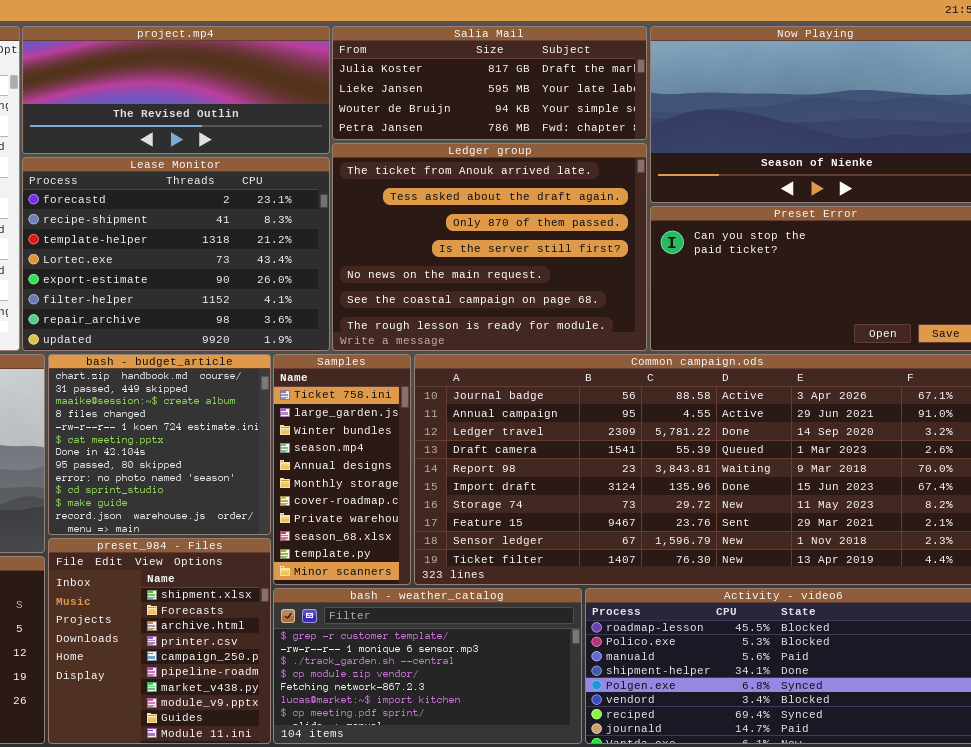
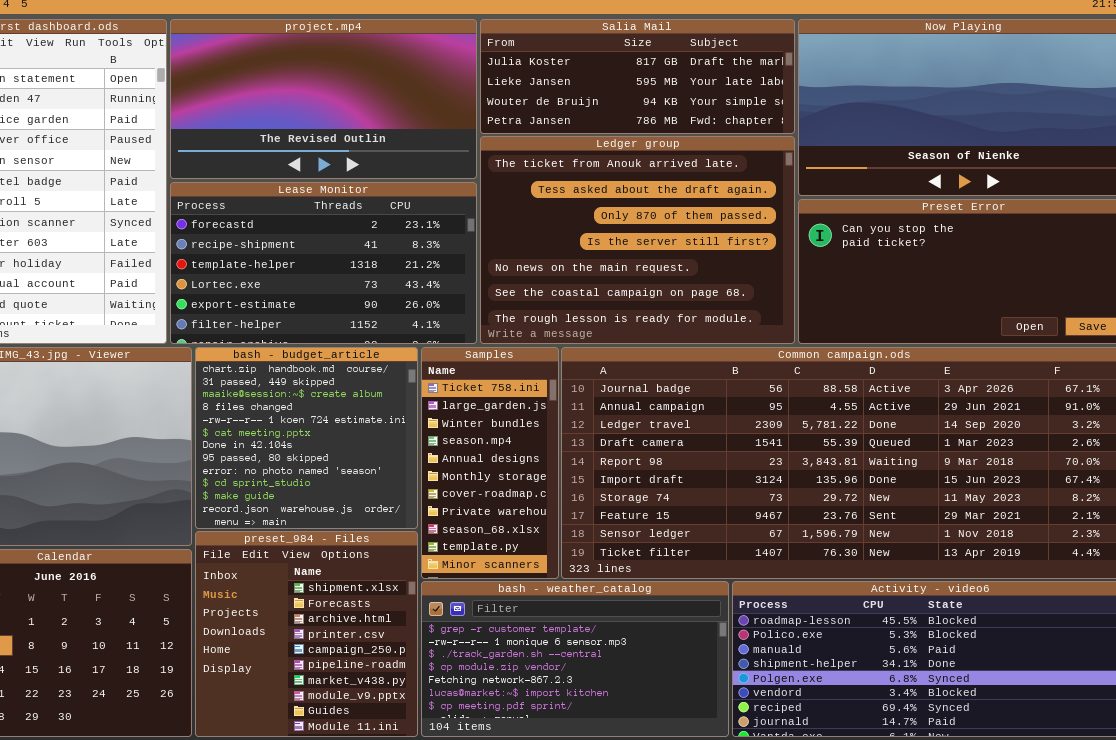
project.mp4: [22,26,330,154] -> [170,19,477,179], resized
Lease Monitor: [22,157,330,351] -> [170,182,477,344], resized

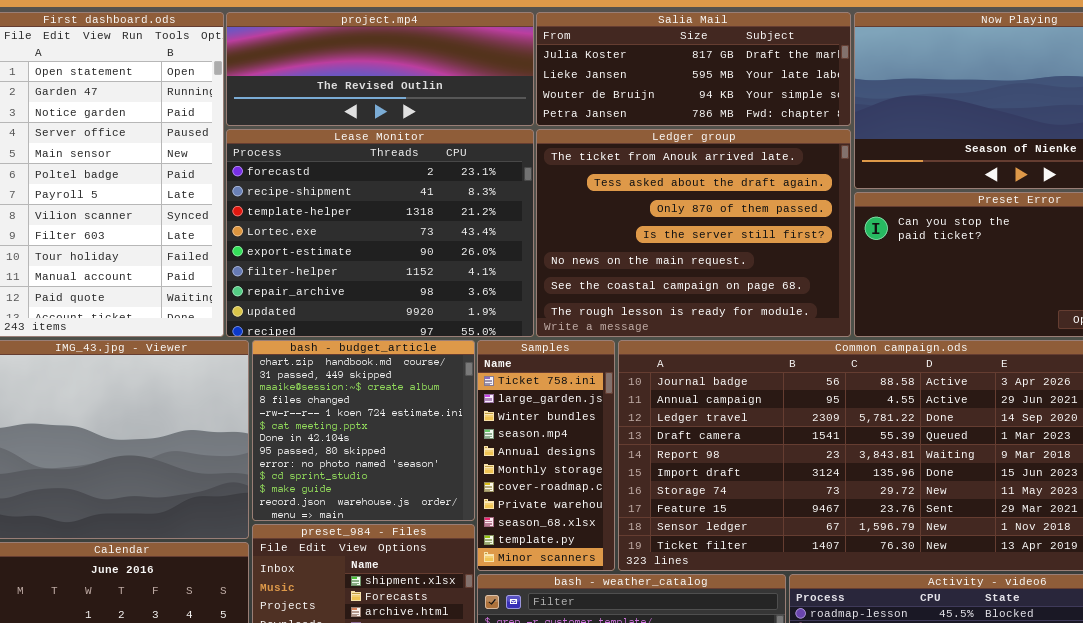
project.mp4: [170,19,477,179] -> [226,12,534,126], resized
Lease Monitor: [170,182,477,344] -> [226,129,534,337], resized

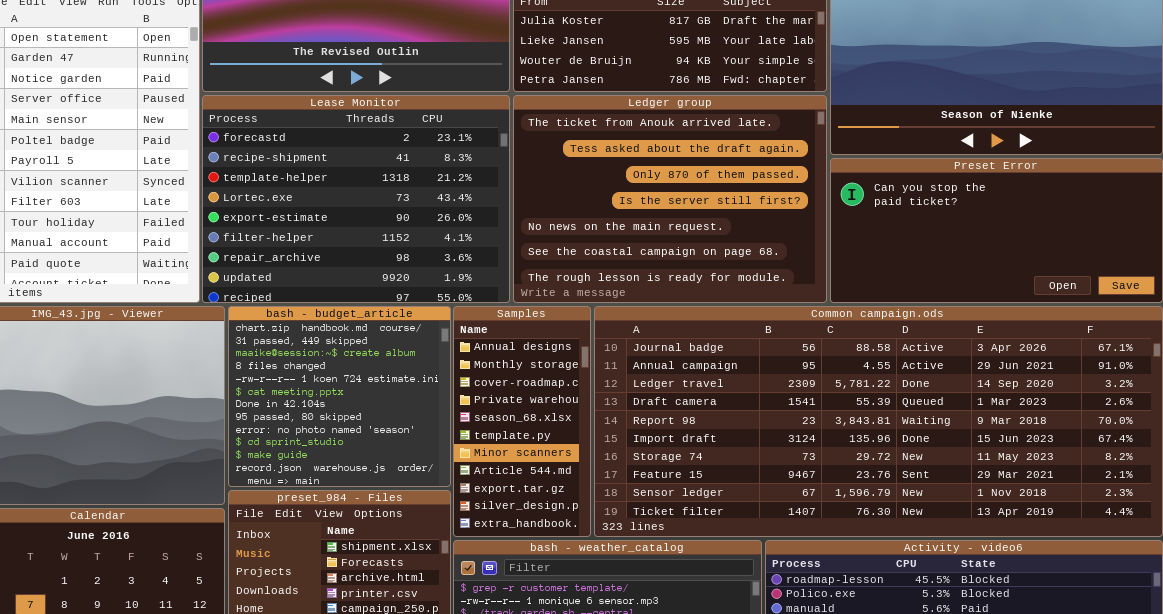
Samples: [477,340,615,571] -> [453,306,591,537], scrolled down 4 rows

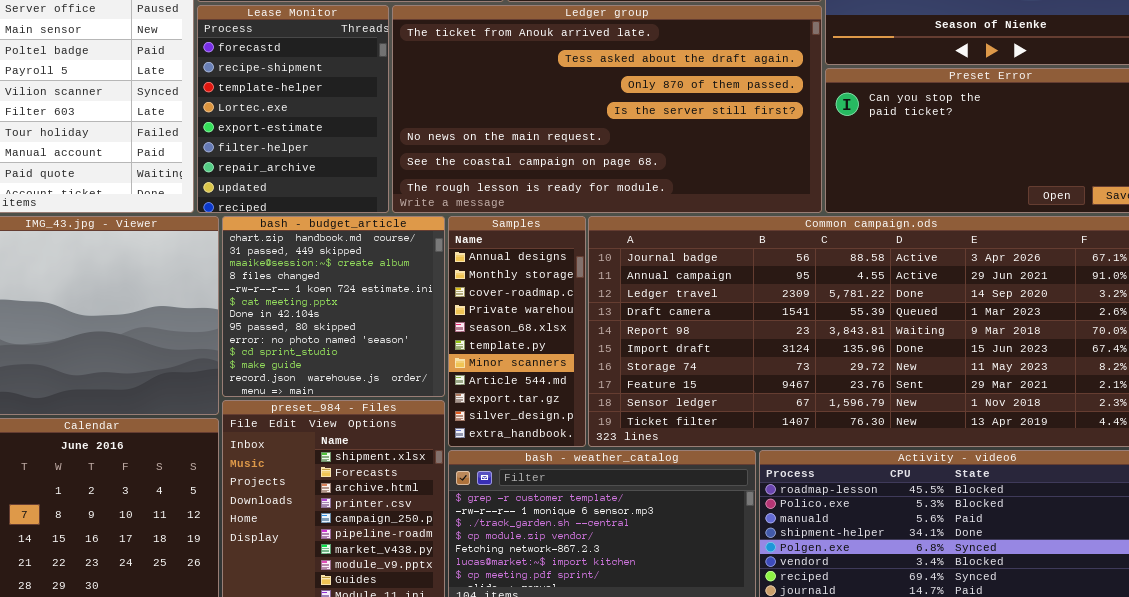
Lease Monitor: [202,95,510,303] -> [197,5,389,213], resized
Ledger group: [513,95,827,303] -> [392,5,822,213], resized

